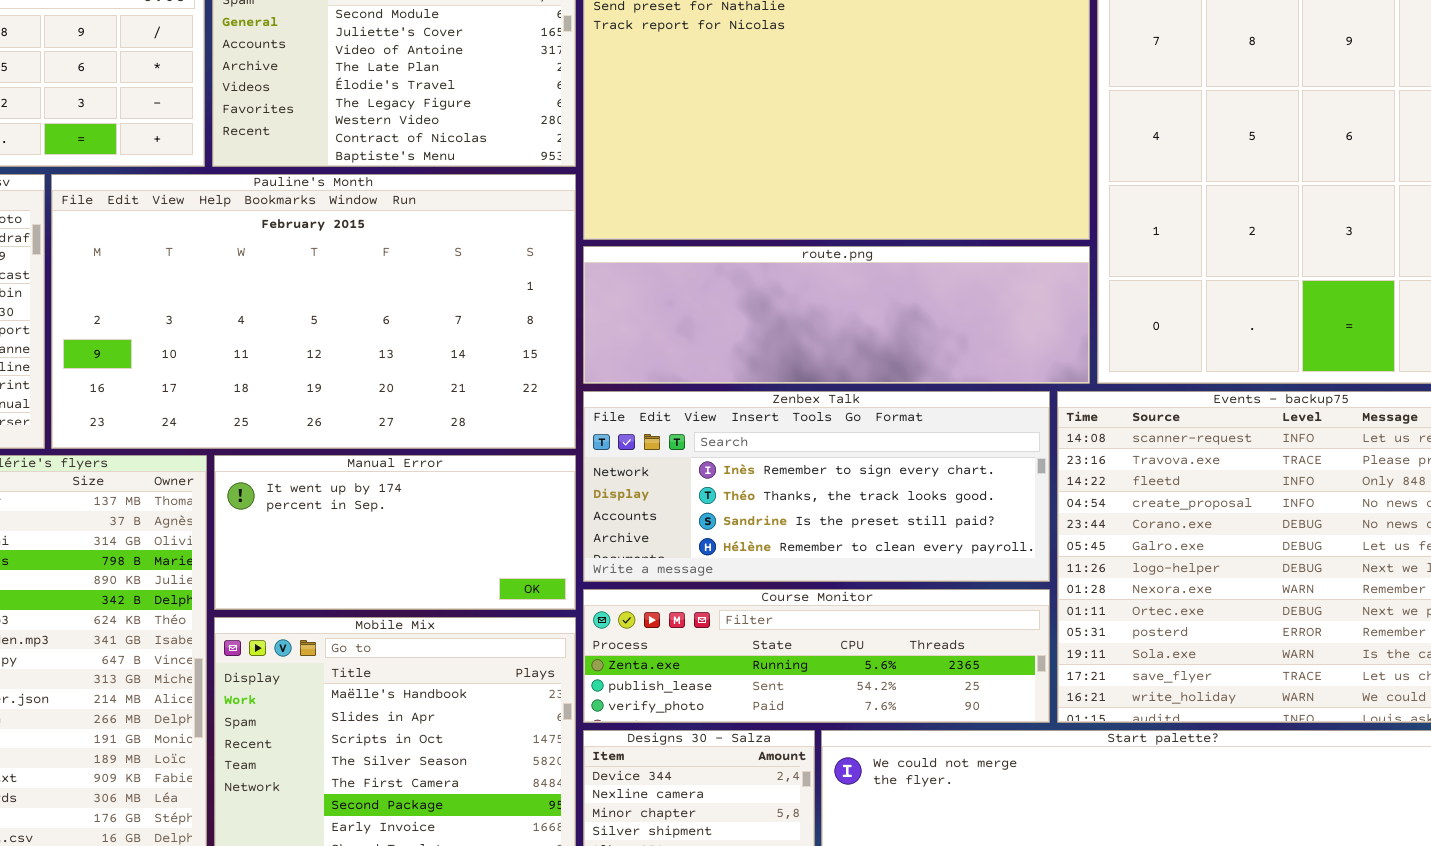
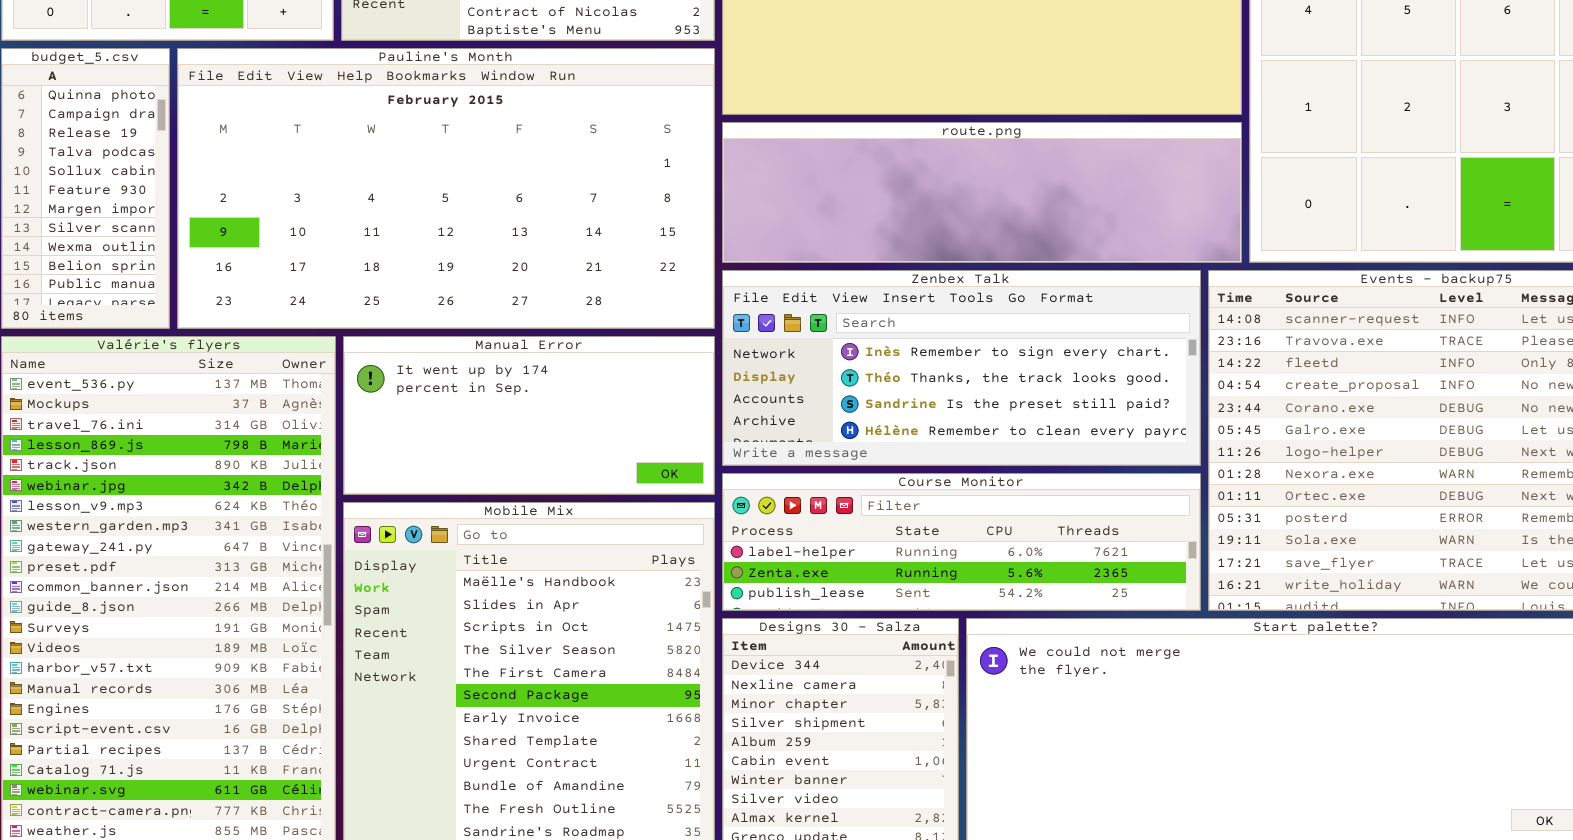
Course Monitor: [583,589,1050,723] -> [722,473,1201,611], scrolled up 1 row

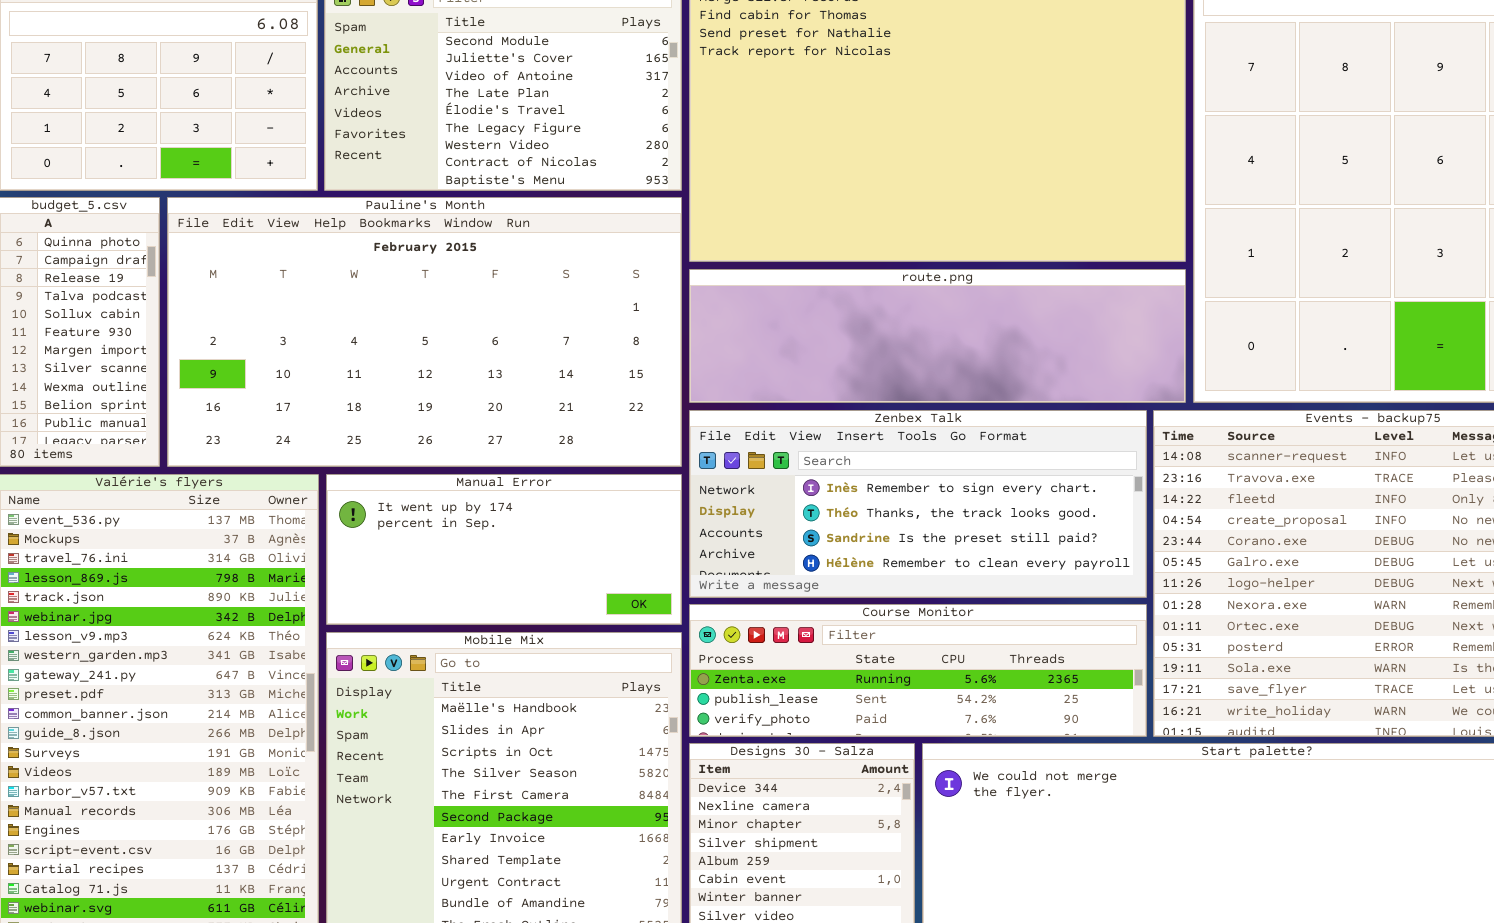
Course Monitor: [722,473,1201,611] -> [689,604,1147,737], scrolled down 1 row

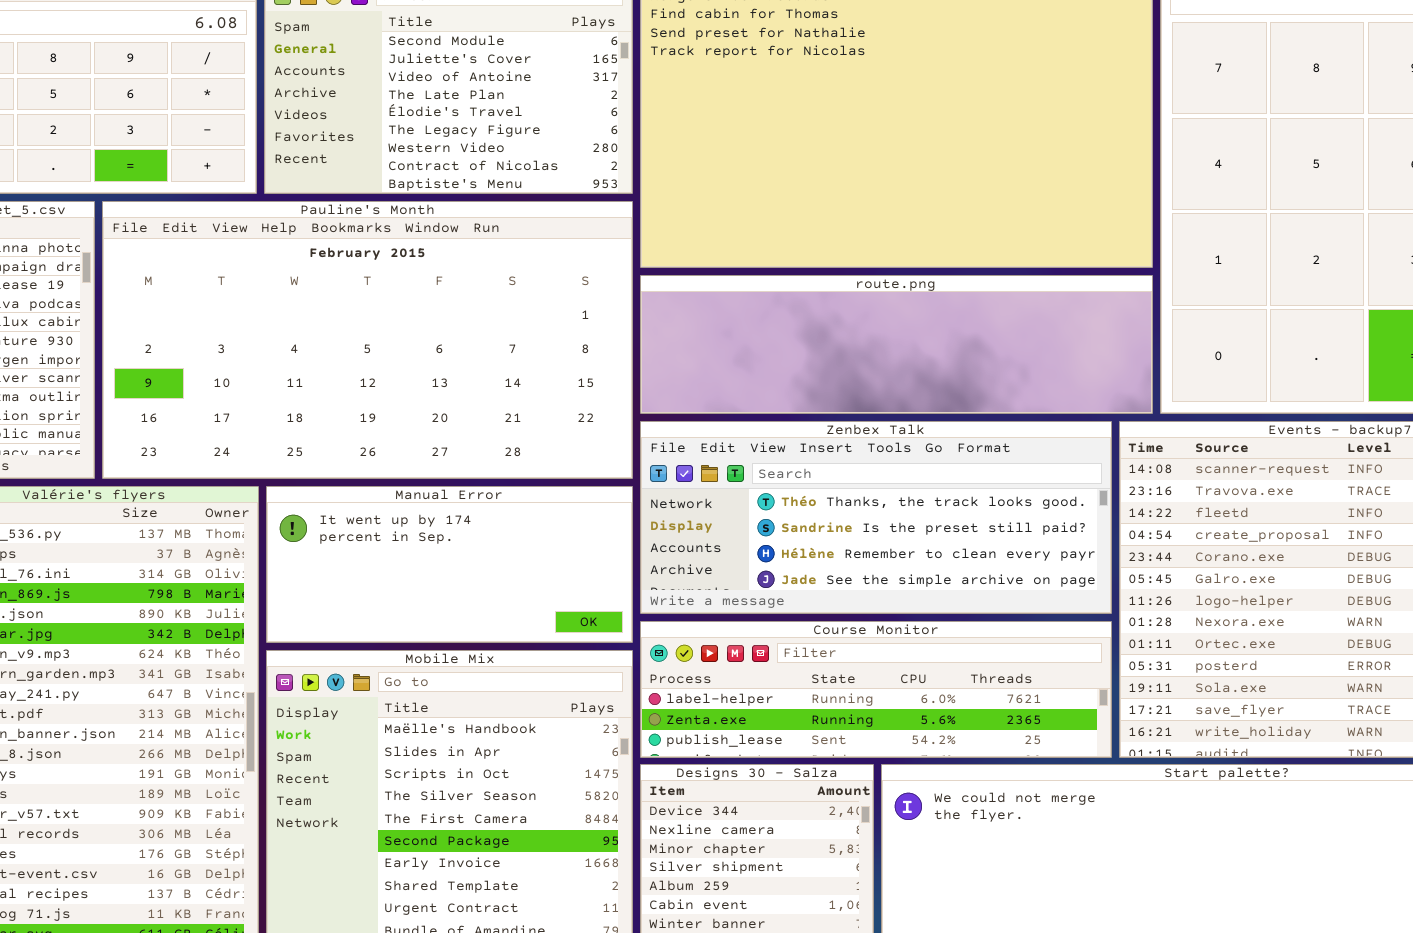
Zenbex Talk: [689,410,1147,598] -> [640,421,1112,614], scrolled down 1 row
Course Monitor: [689,604,1147,737] -> [640,621,1112,758], scrolled up 1 row

